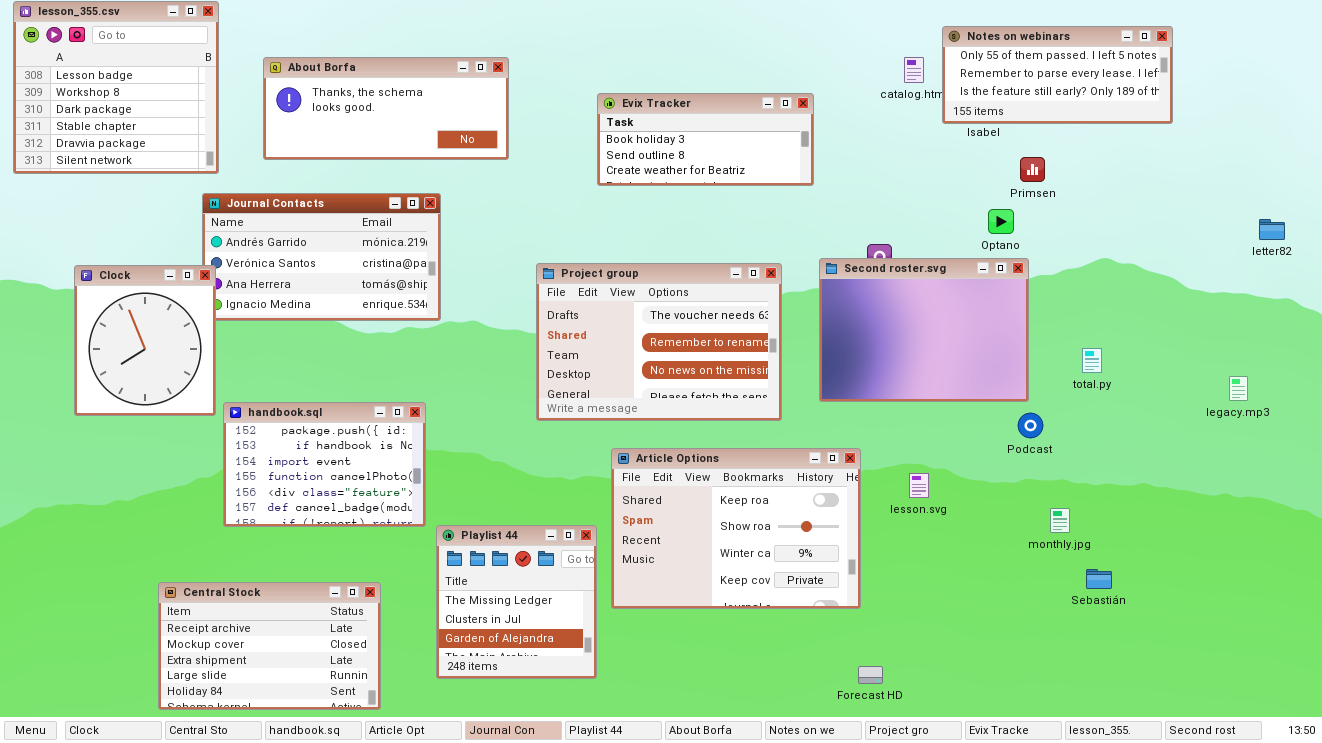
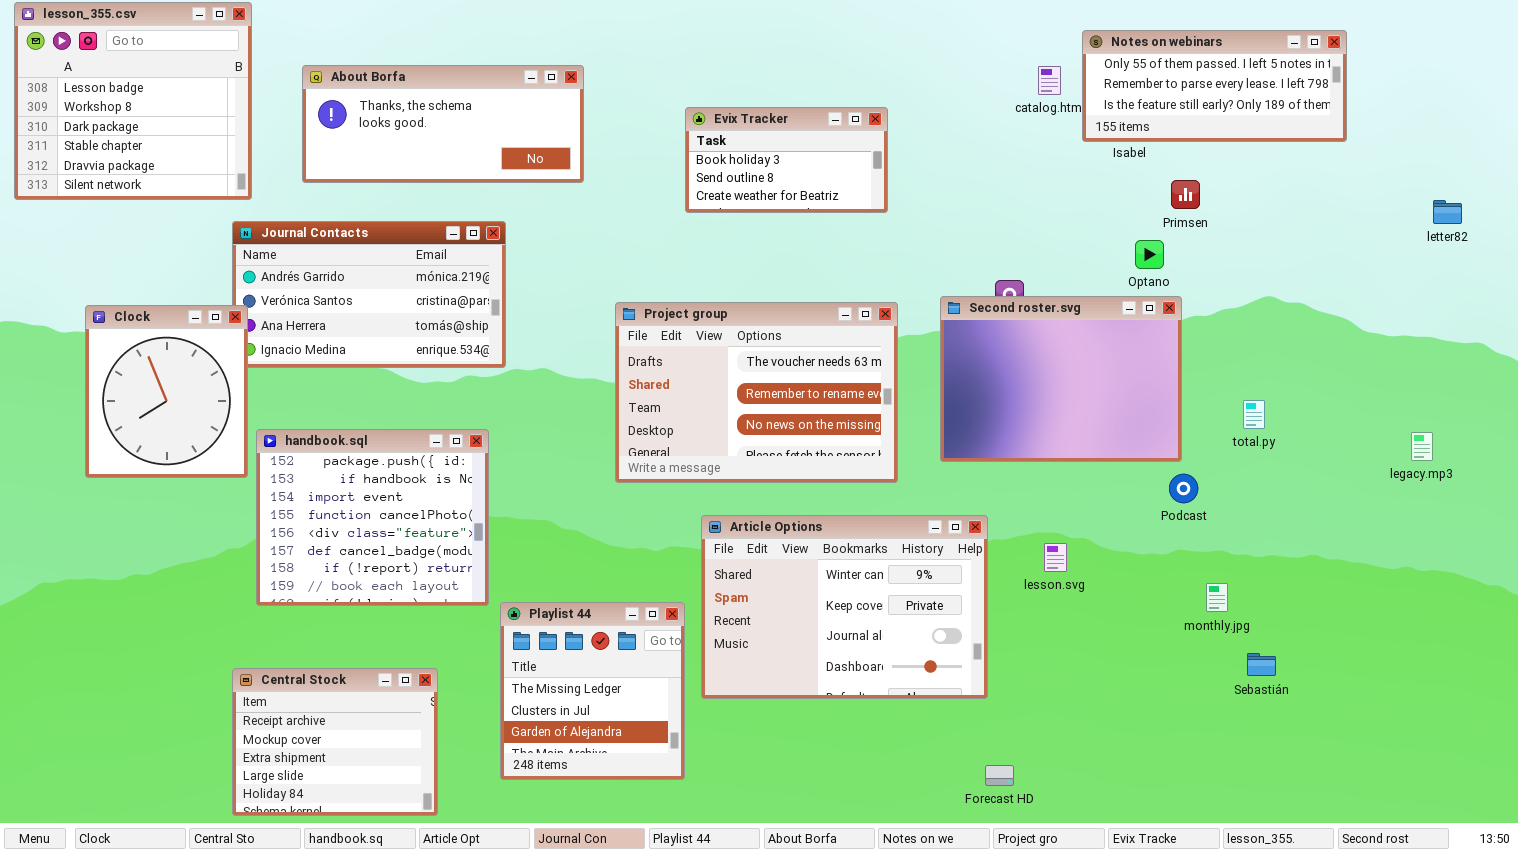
Evix Tracker: [597,93,814,186] -> [685,107,888,213], resized
letter82: [1259,219,1285,240] -> [1433,200,1462,224], moved
handbook.sql: [223,402,426,527] -> [256,429,489,606], resized
Article Options: [611,448,861,609] -> [701,515,988,699], scrolled down 2 rows
Central Stock: [158,582,381,710] -> [232,668,438,816], resized

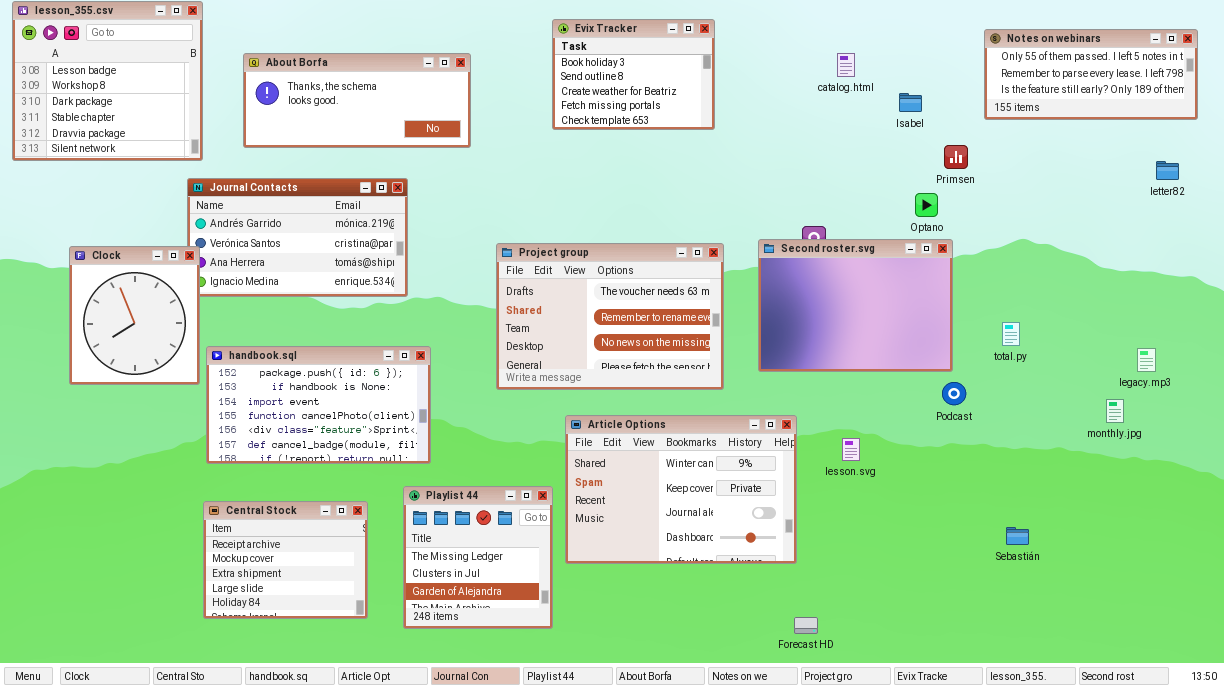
Notes on webinars: [1082,30,1347,142] -> [984,29,1198,120], moved
Evix Tracker: [685,107,888,213] -> [552,19,715,130], moved, resized
handbook.sql: [256,429,489,606] -> [206,346,431,464], resized
monthly.jpg: [1206,583,1228,612] -> [1106,399,1124,423], moved
Central Stock: [232,668,438,816] -> [203,501,368,619], moved

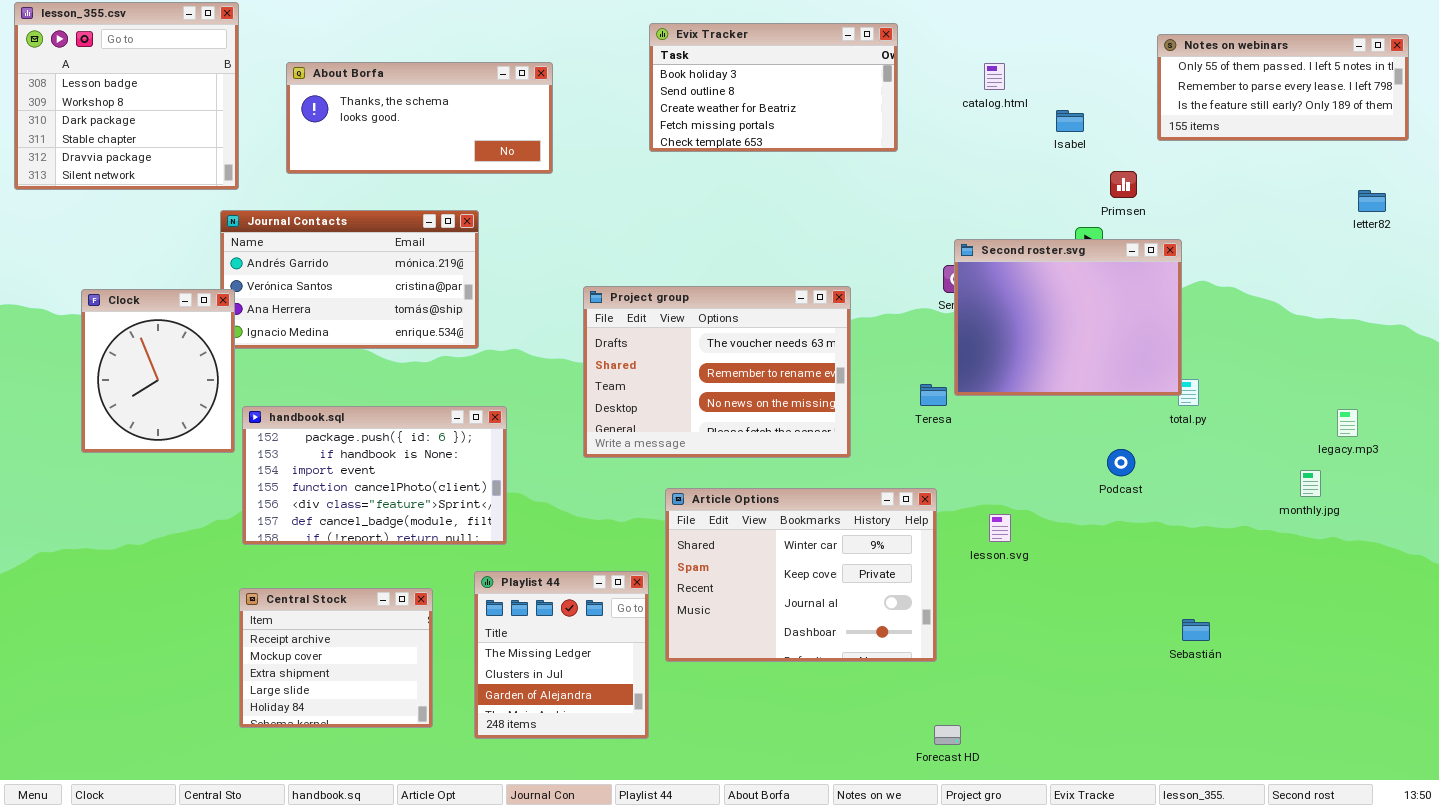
Evix Tracker: [552,19,715,130] -> [649,23,898,152], resized
Second roster.svg: [758,239,953,372] -> [954,239,1182,396], moved

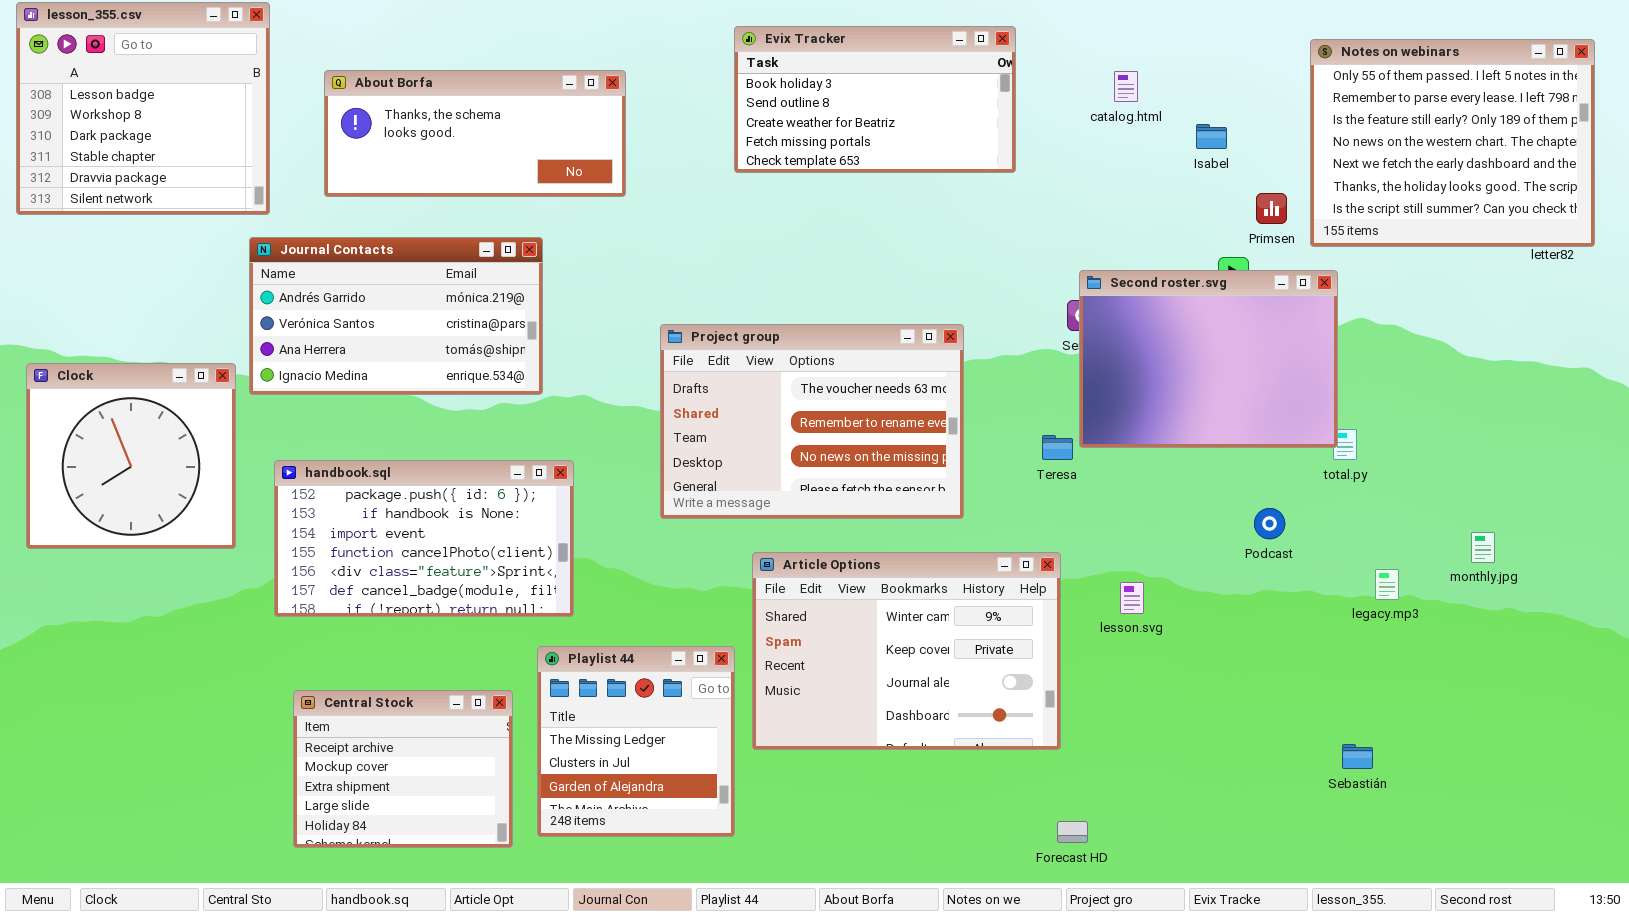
Notes on webinars: [1157,34,1409,141] -> [1310,39,1595,247], resized
Clock: [81,289,235,453] -> [26,363,236,549], moved, resized
legacy.mp3: [1337,409,1358,437] -> [1375,569,1399,600], moved
Central Stock: [239,588,433,728] -> [293,690,513,848], moved
Sebastián: [1182,619,1210,641] -> [1342,744,1373,769], moved

